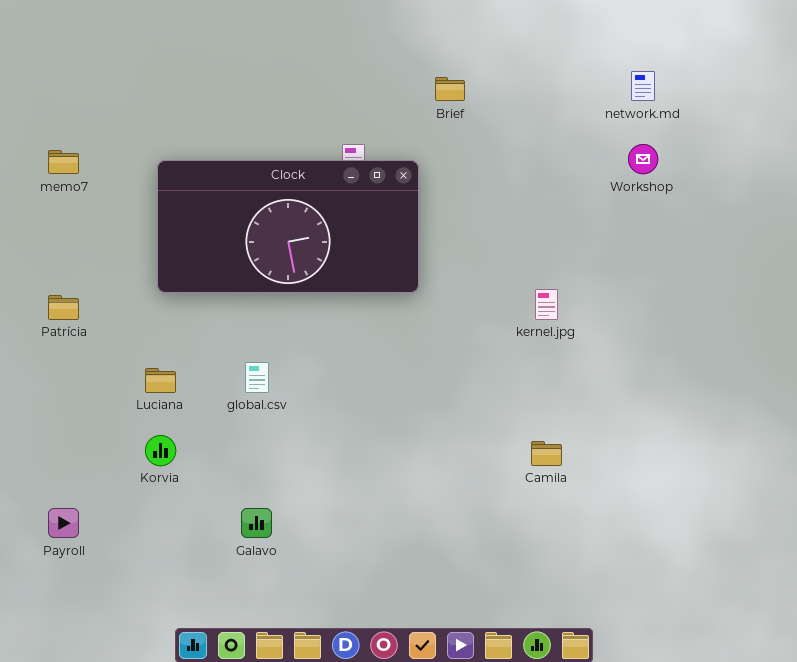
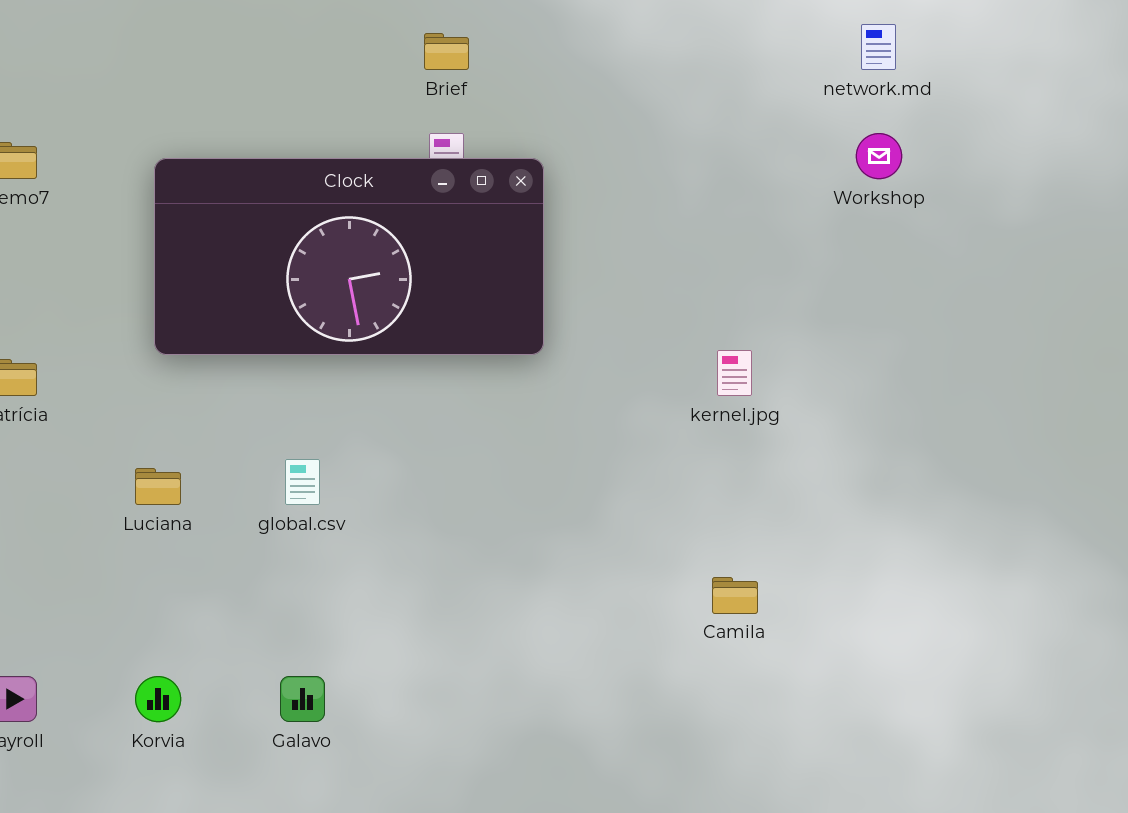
Brief: [435,77,465,101] -> [424,33,469,70], moved
Korvia: [145,435,176,466] -> [135,676,181,722], moved

